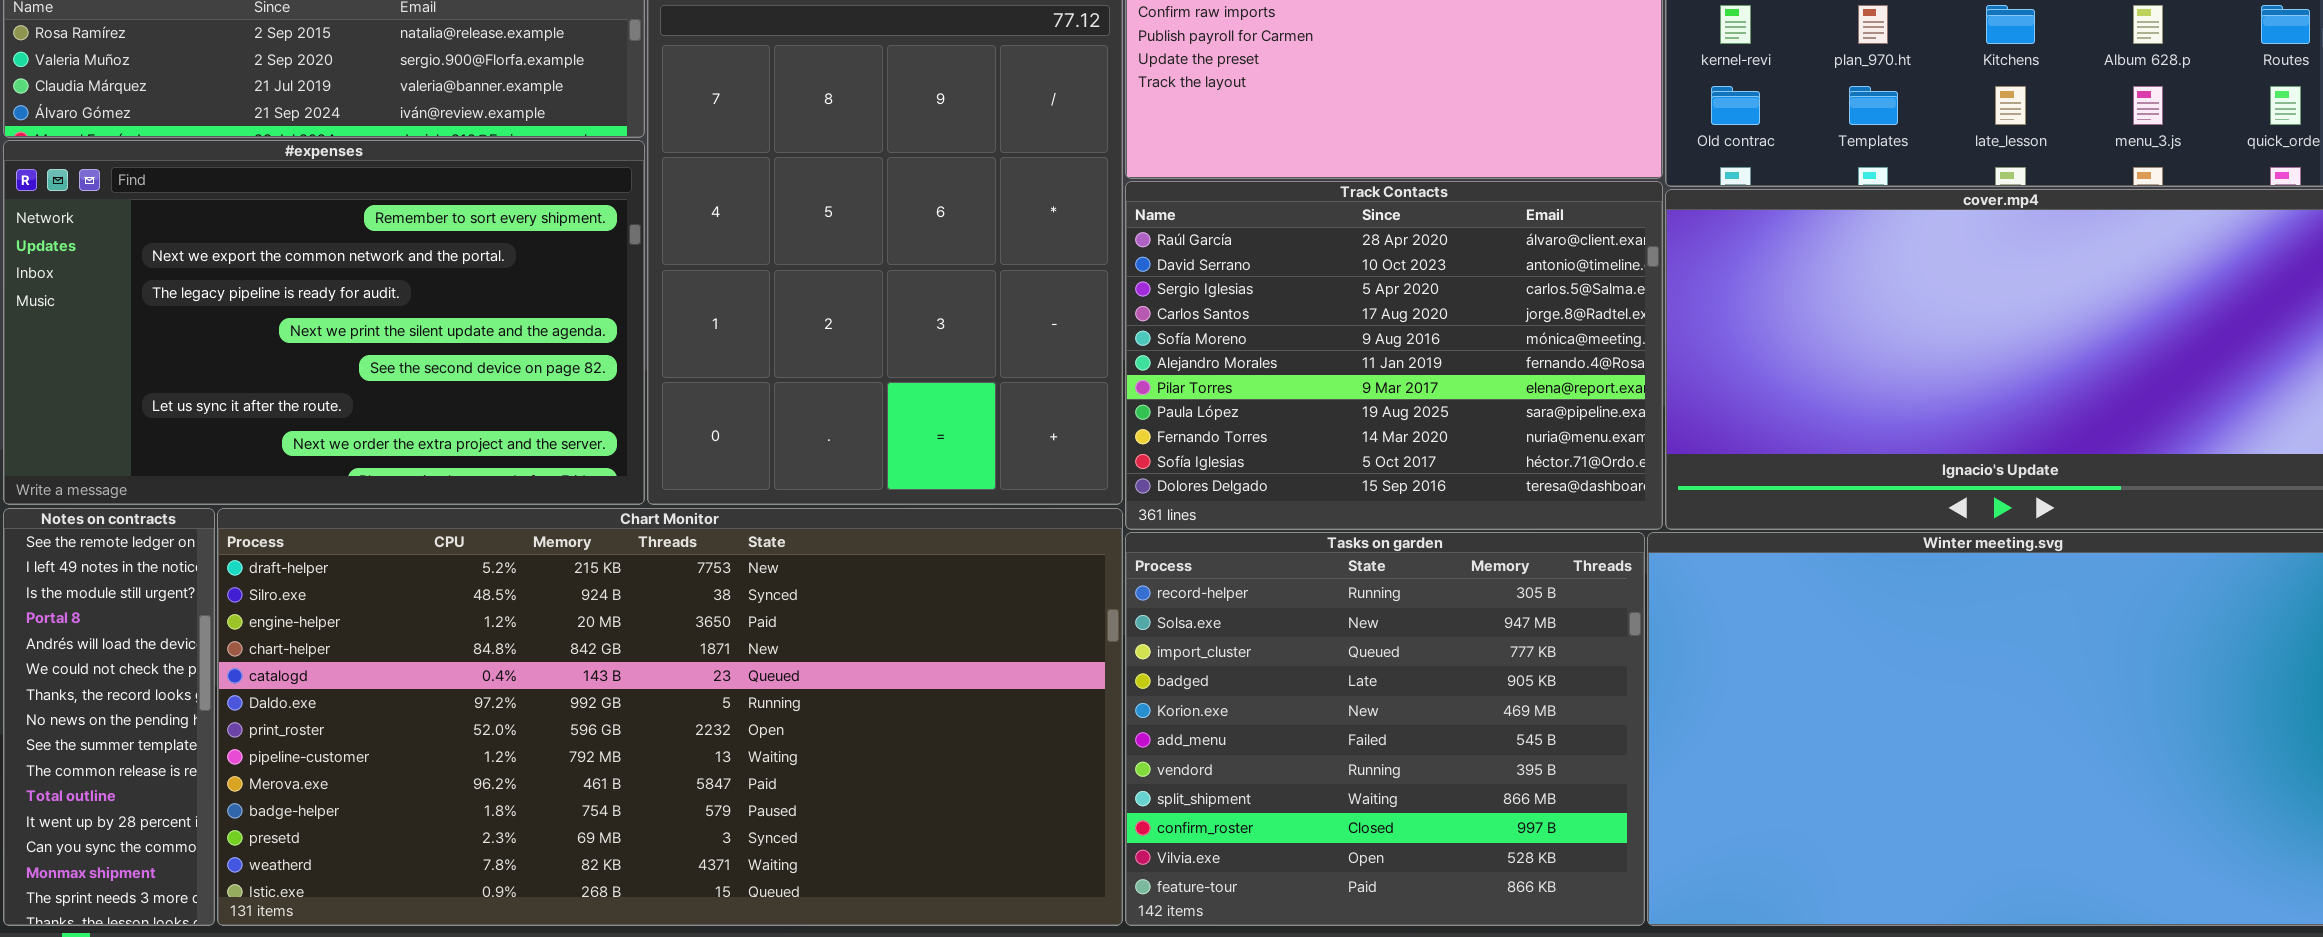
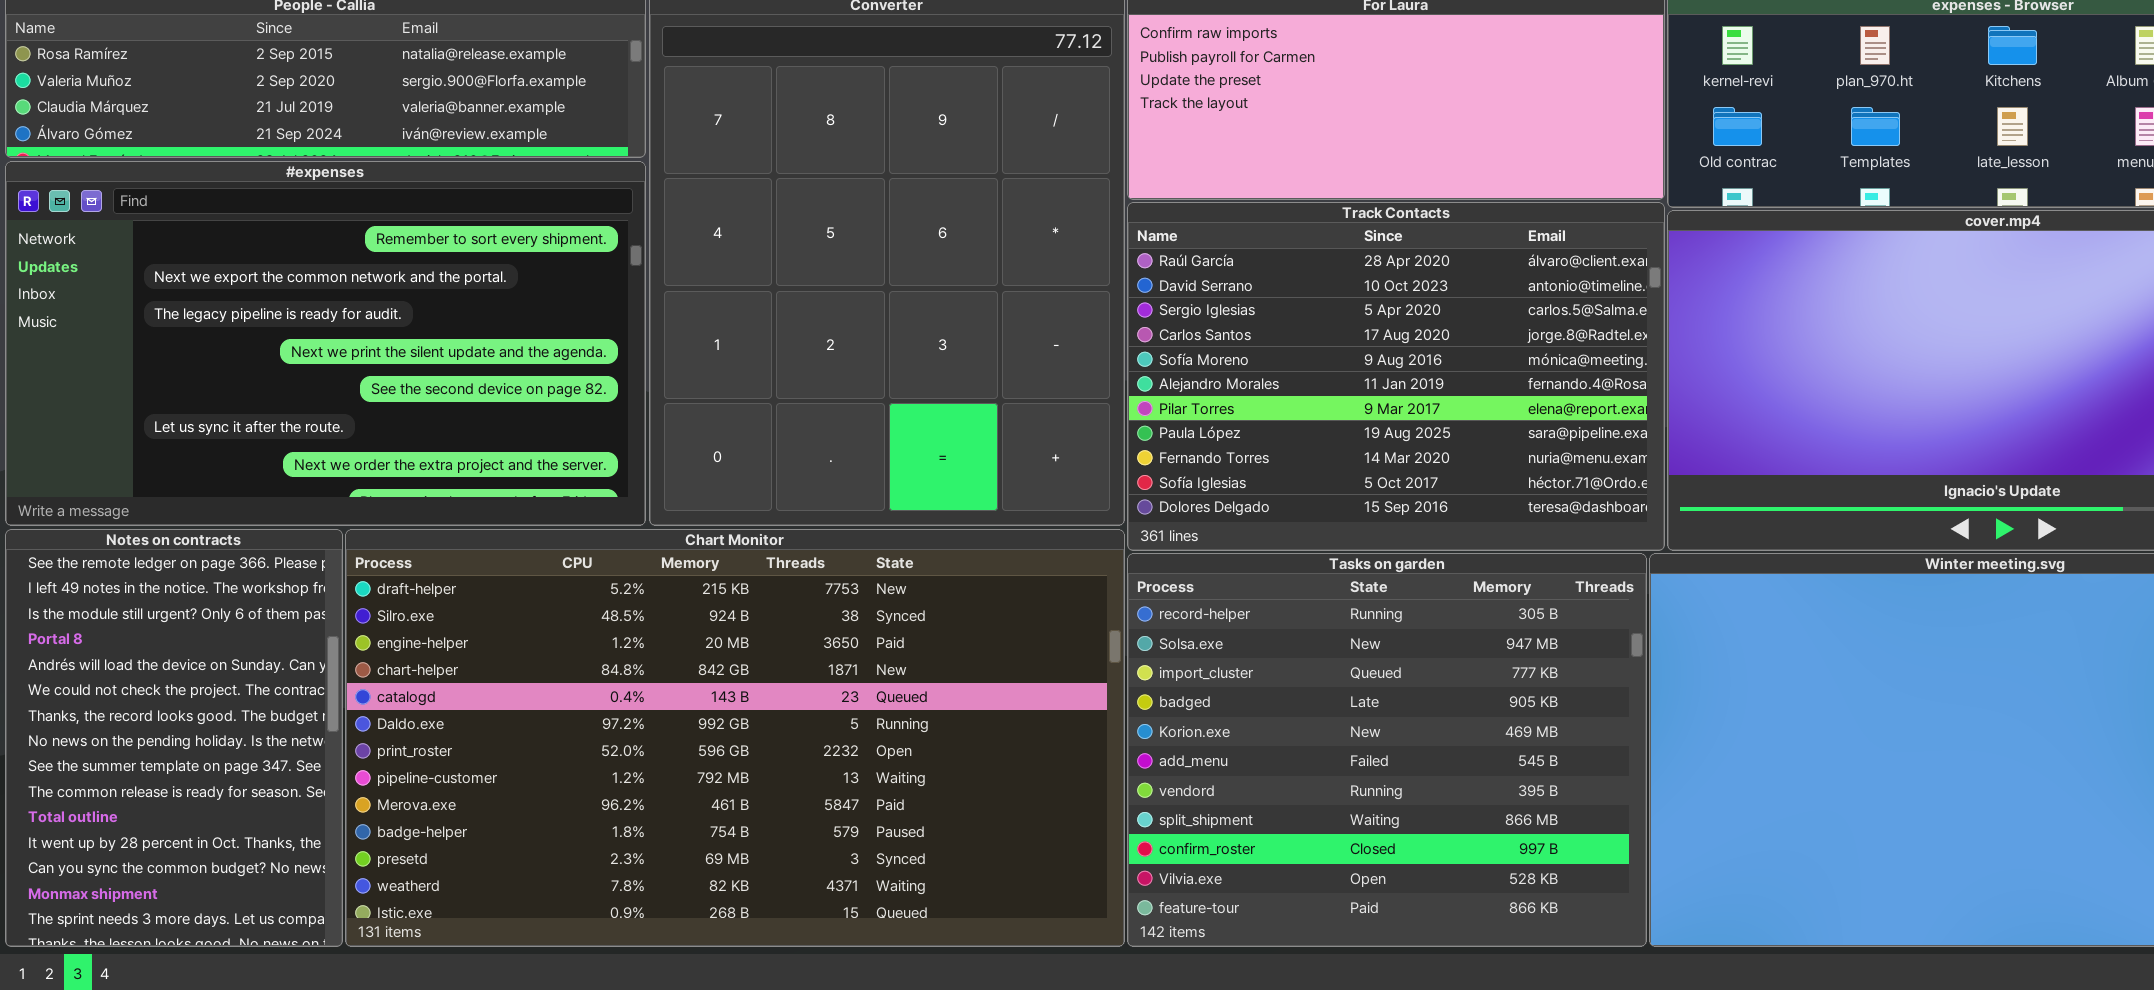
Notes on contracts: [3,508,215,926] -> [5,529,343,947], resized
Chart Monitor: [217,508,1123,926] -> [345,529,1125,947], resized

